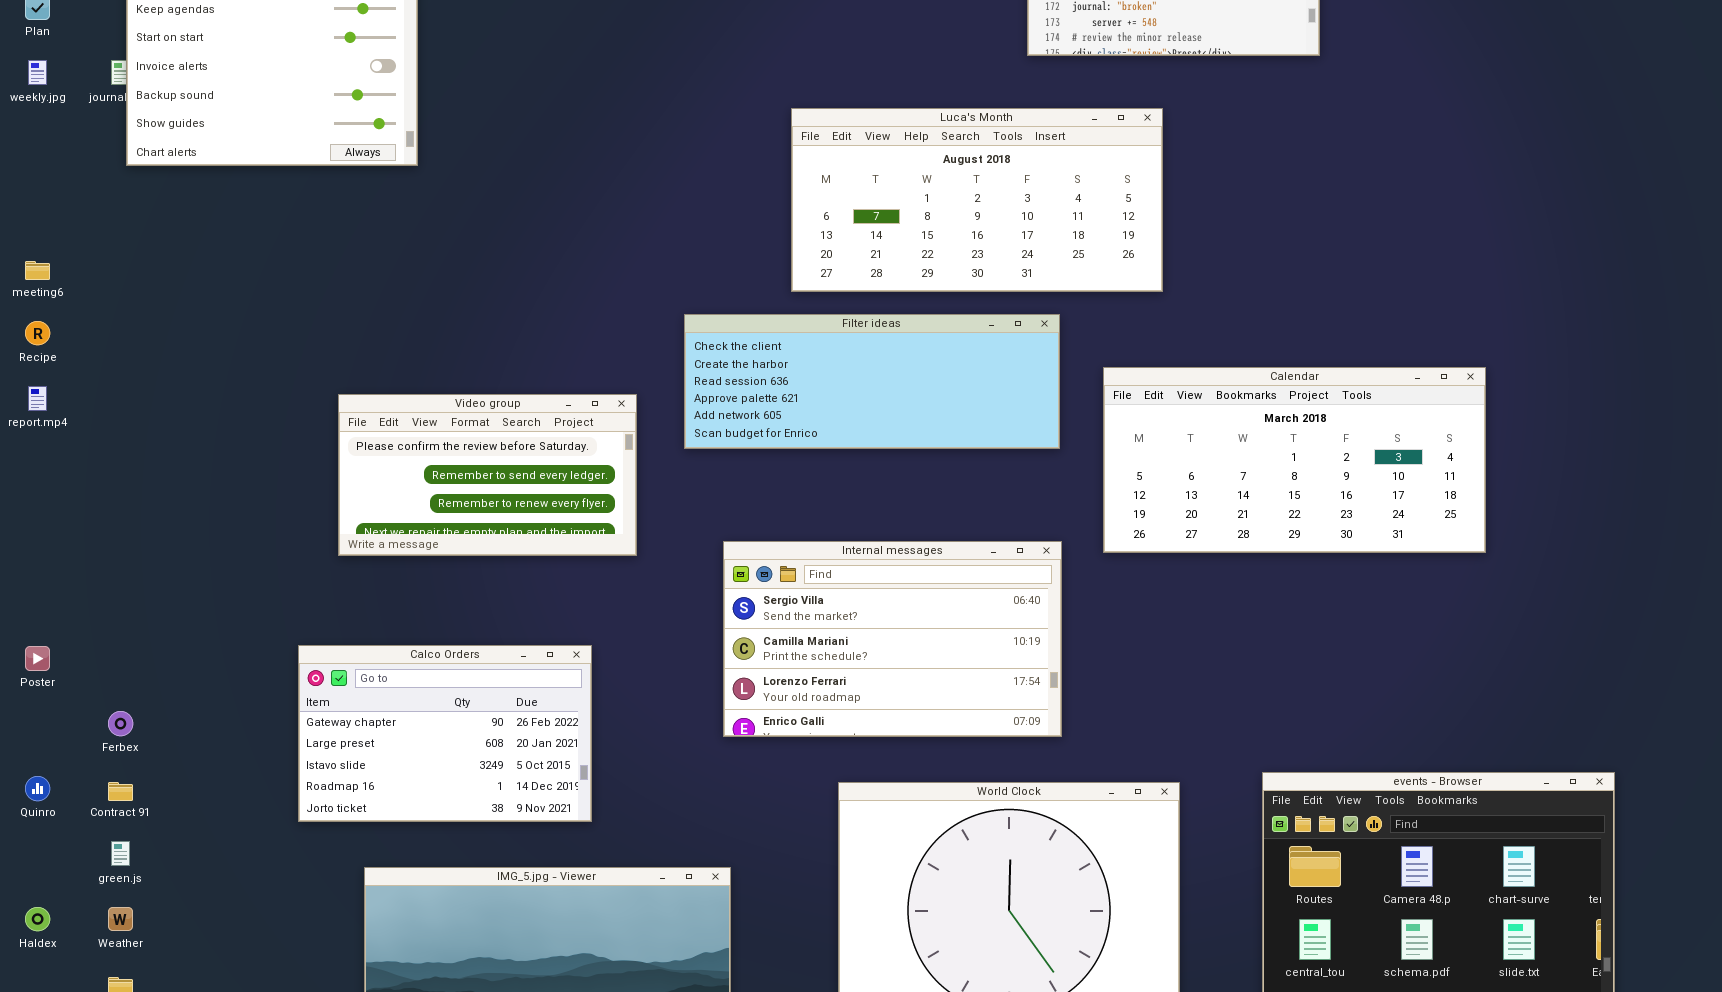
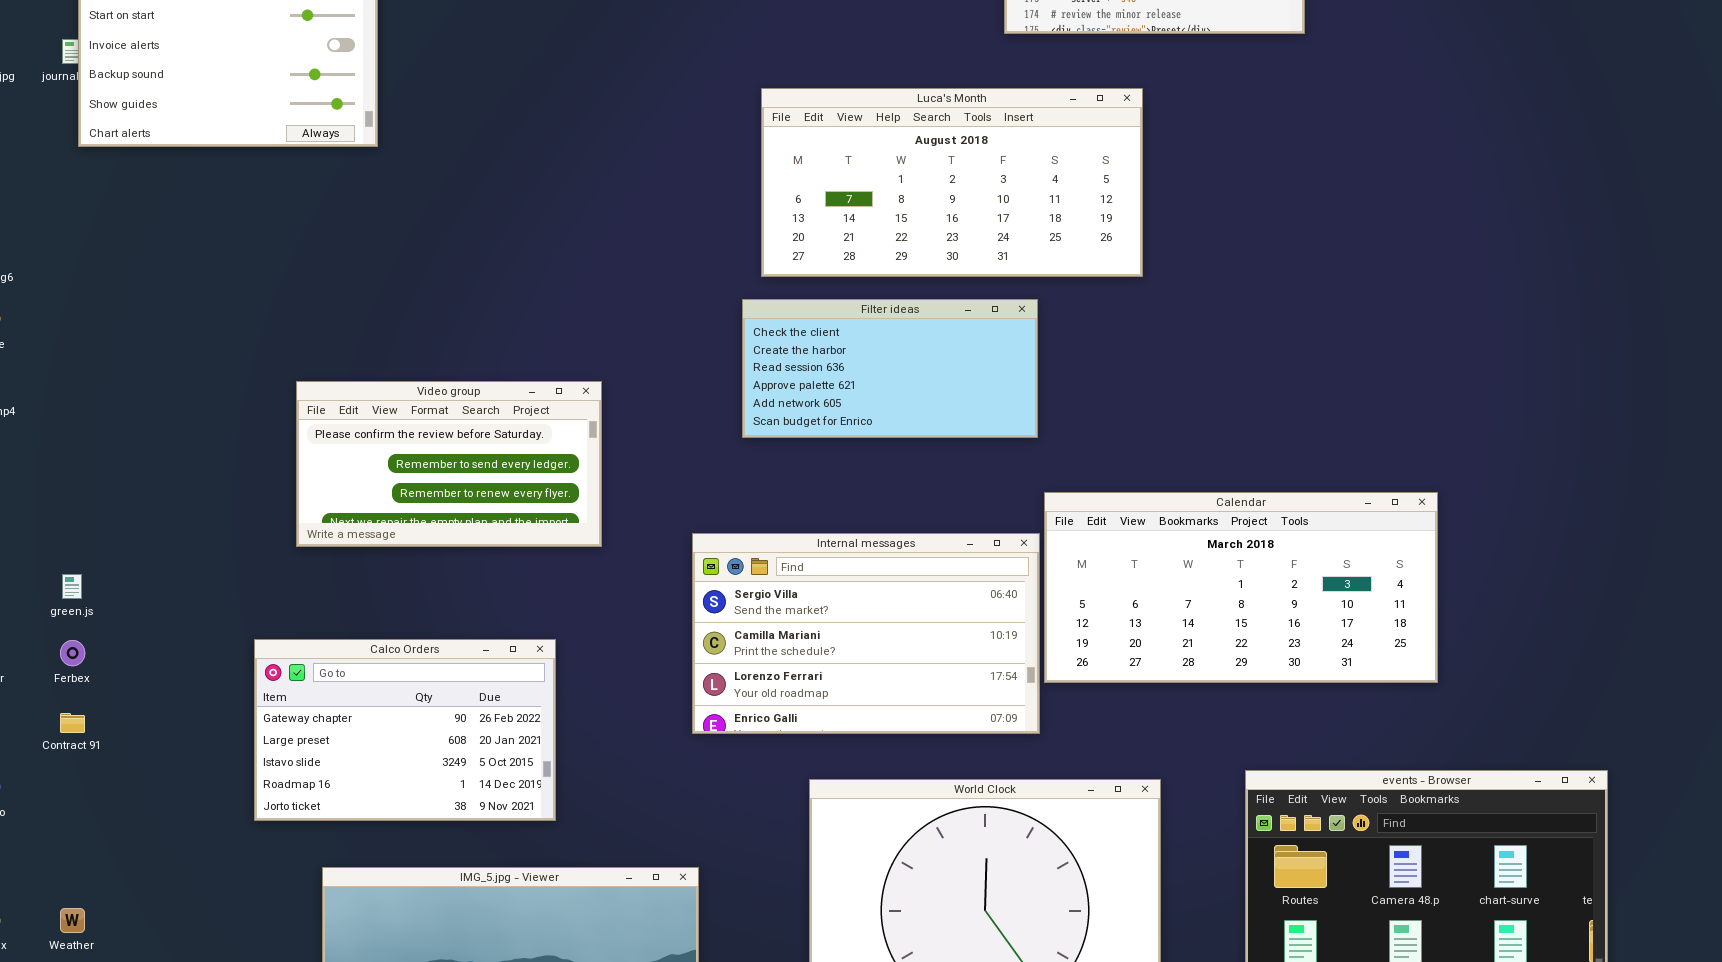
Filter ideas: [684,314,1060,449] -> [742,299,1038,438], resized
Calendar: [1103,367,1486,553] -> [1044,492,1438,683], moved
Ferbex: [108,711,133,736] -> [60,640,85,666], moved
Contract 91: [108,782,133,801] -> [60,713,85,733], moved
green.js: [111,841,130,866] -> [62,574,82,599], moved

